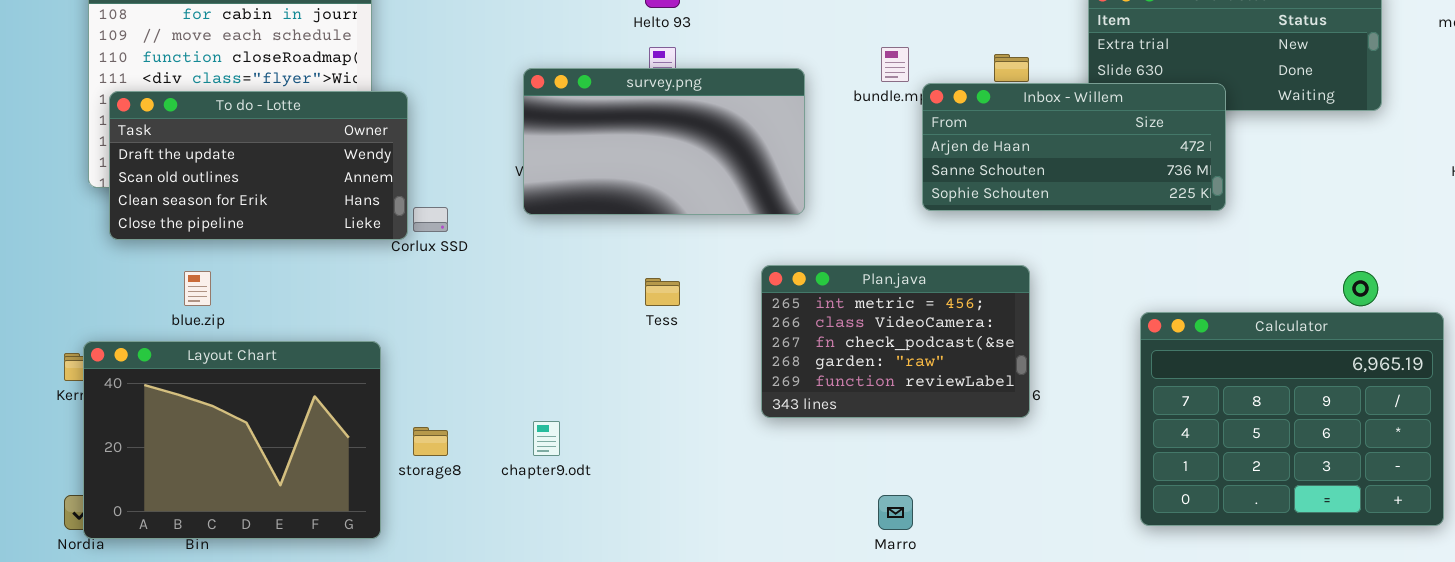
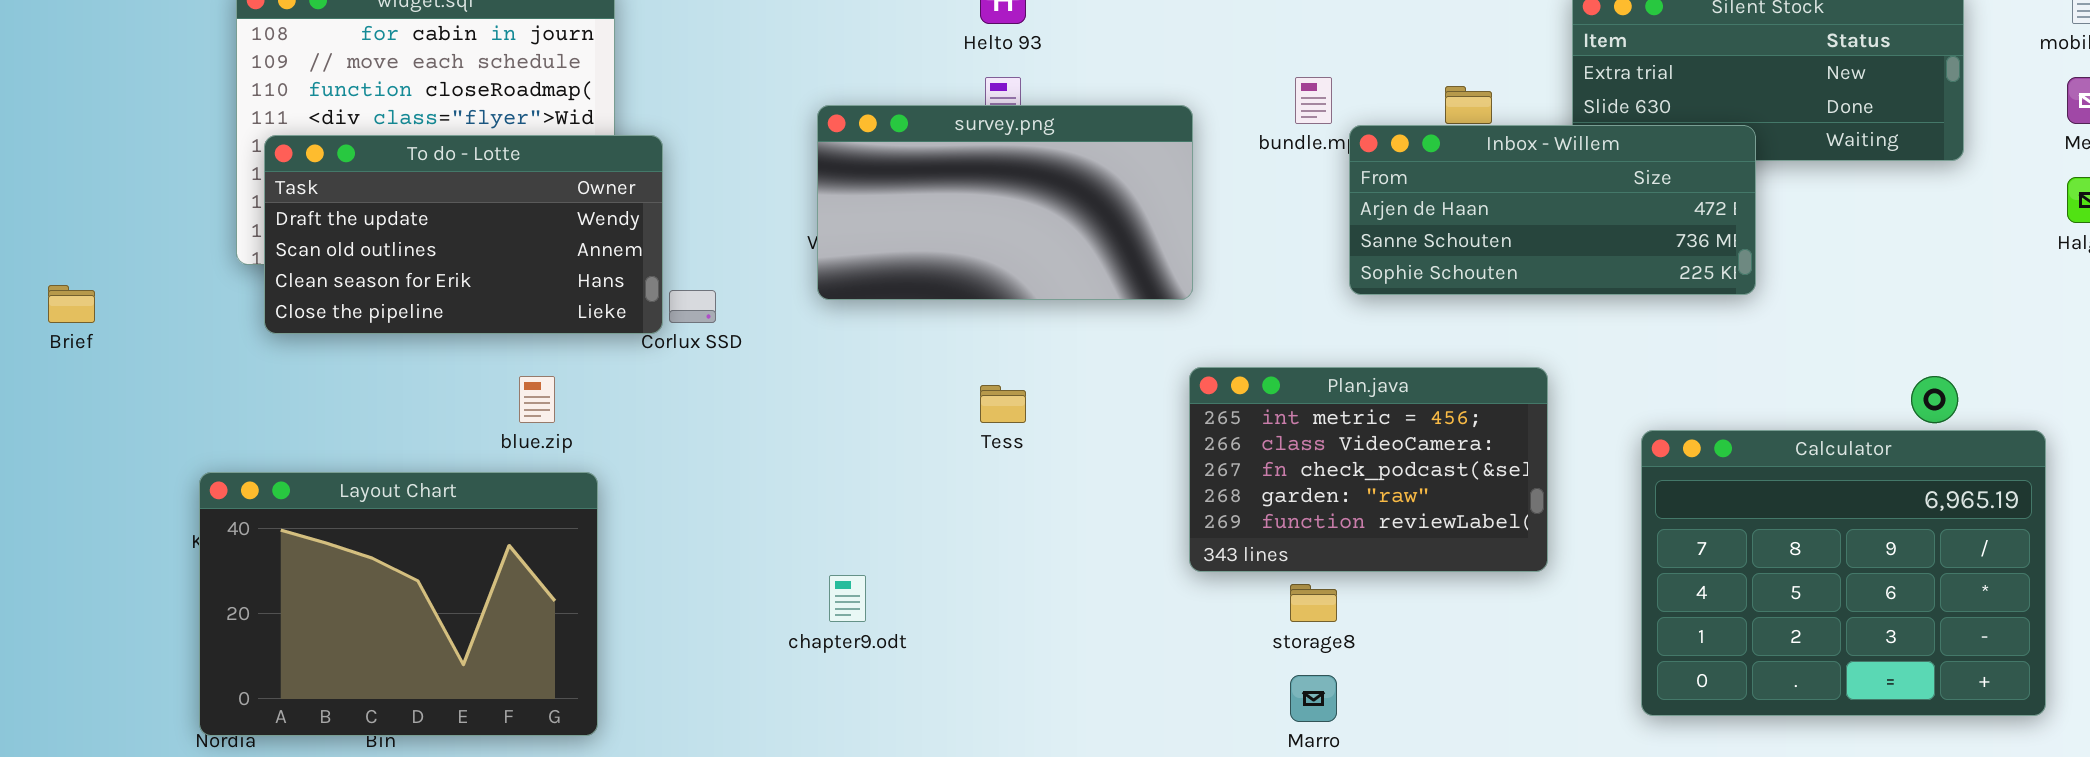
Plan.java: [761,265,1030,418] -> [1189,367,1548,572], moved
blue.zip: [184,271,211,306] -> [519,376,555,423], moved
Layout Chart: [83,341,381,539] -> [199,472,598,736], moved
storage8: [413,427,448,456] -> [1290,584,1337,622], moved

